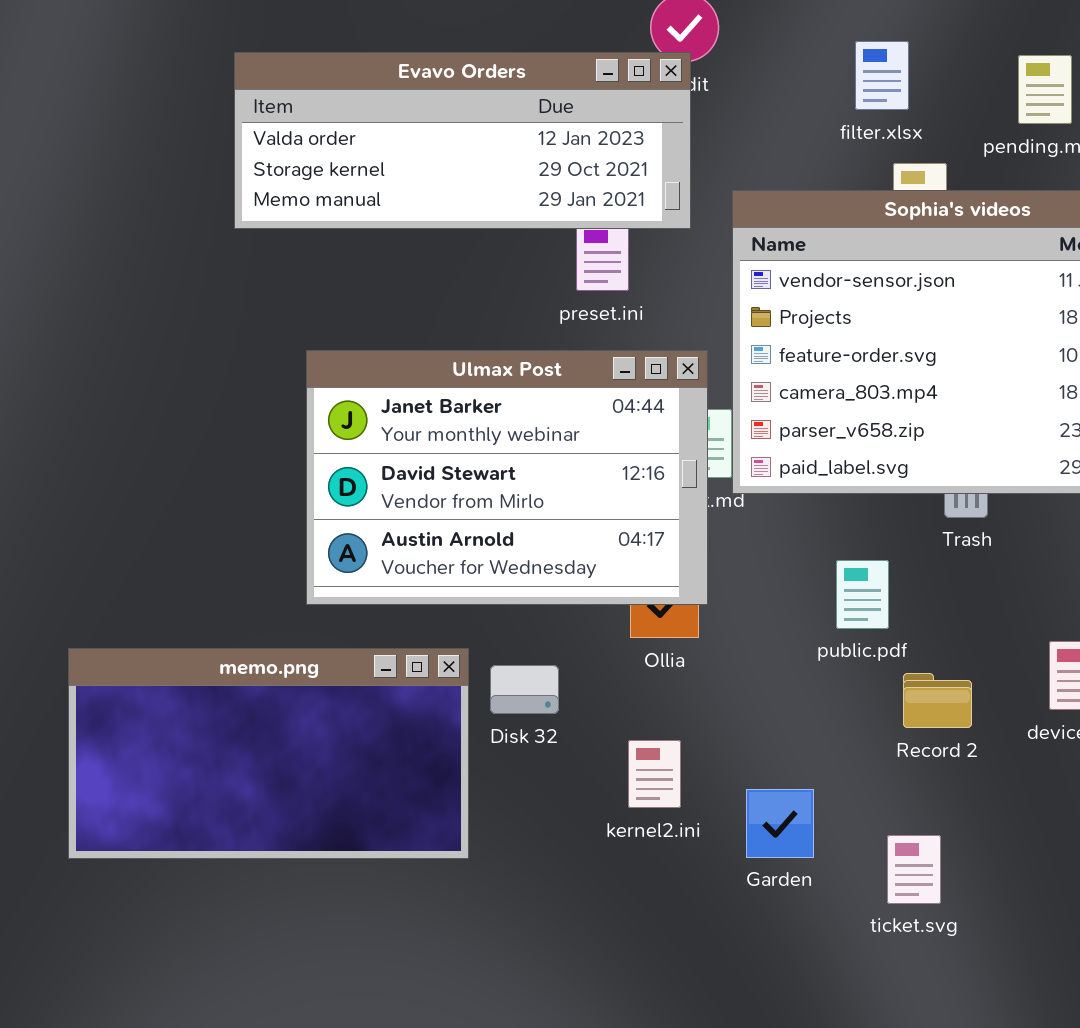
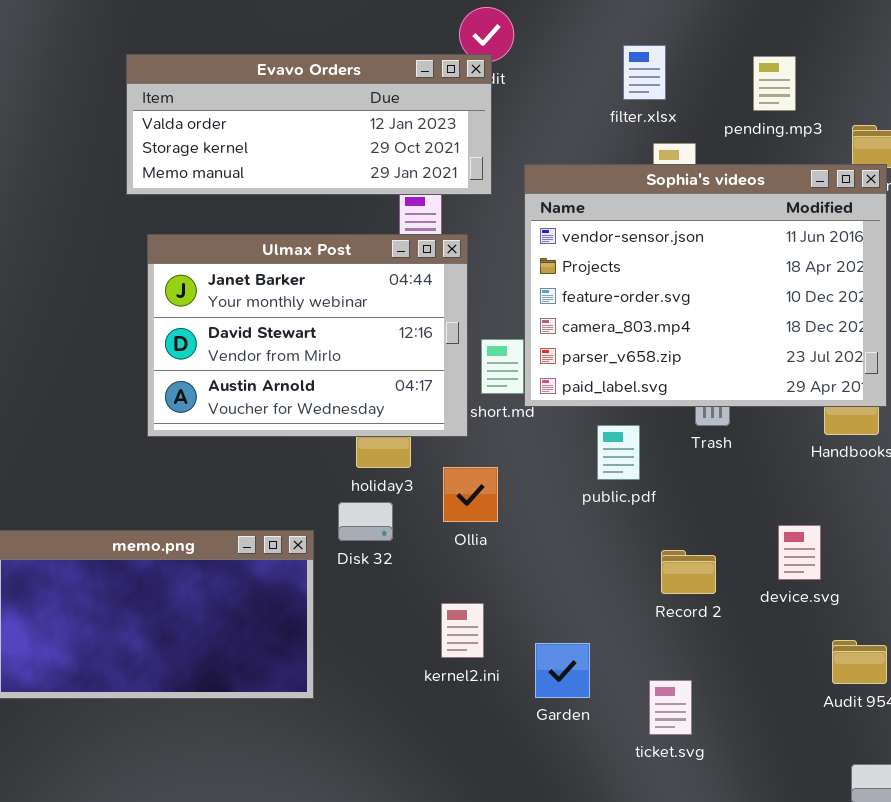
Ulmax Post: [306,350,708,605] -> [147,234,468,437], moved
public.pdf: [836,560,889,629] -> [597,425,640,480], moved
Disk 32: [490,665,559,714] -> [338,502,393,541], moved

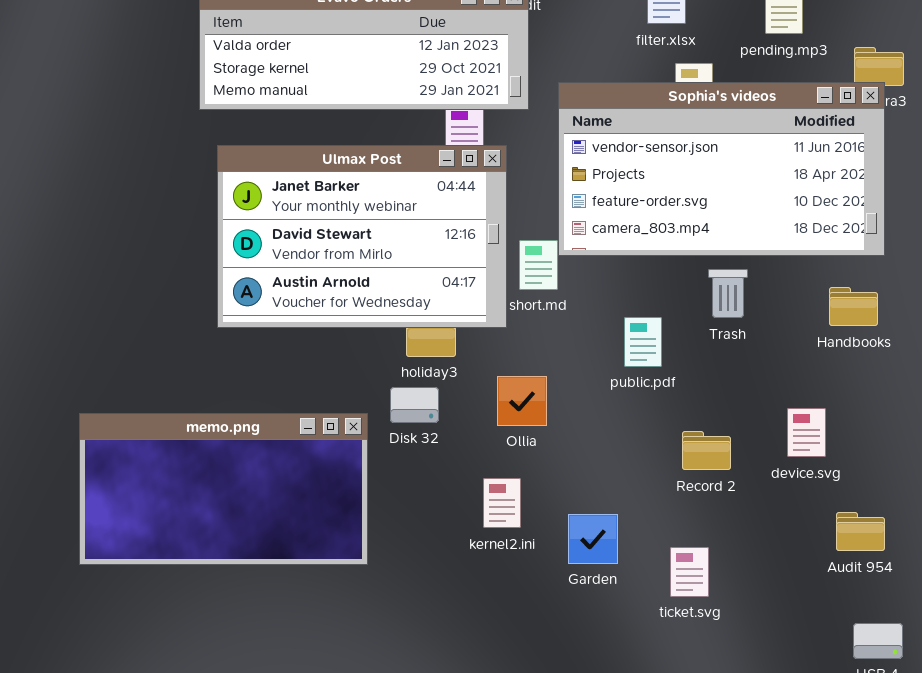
Sophia's videos: [524,164,887,407] -> [558,82,885,256], resized
Ollia: [443,467,498,522] -> [497,376,547,426], moved

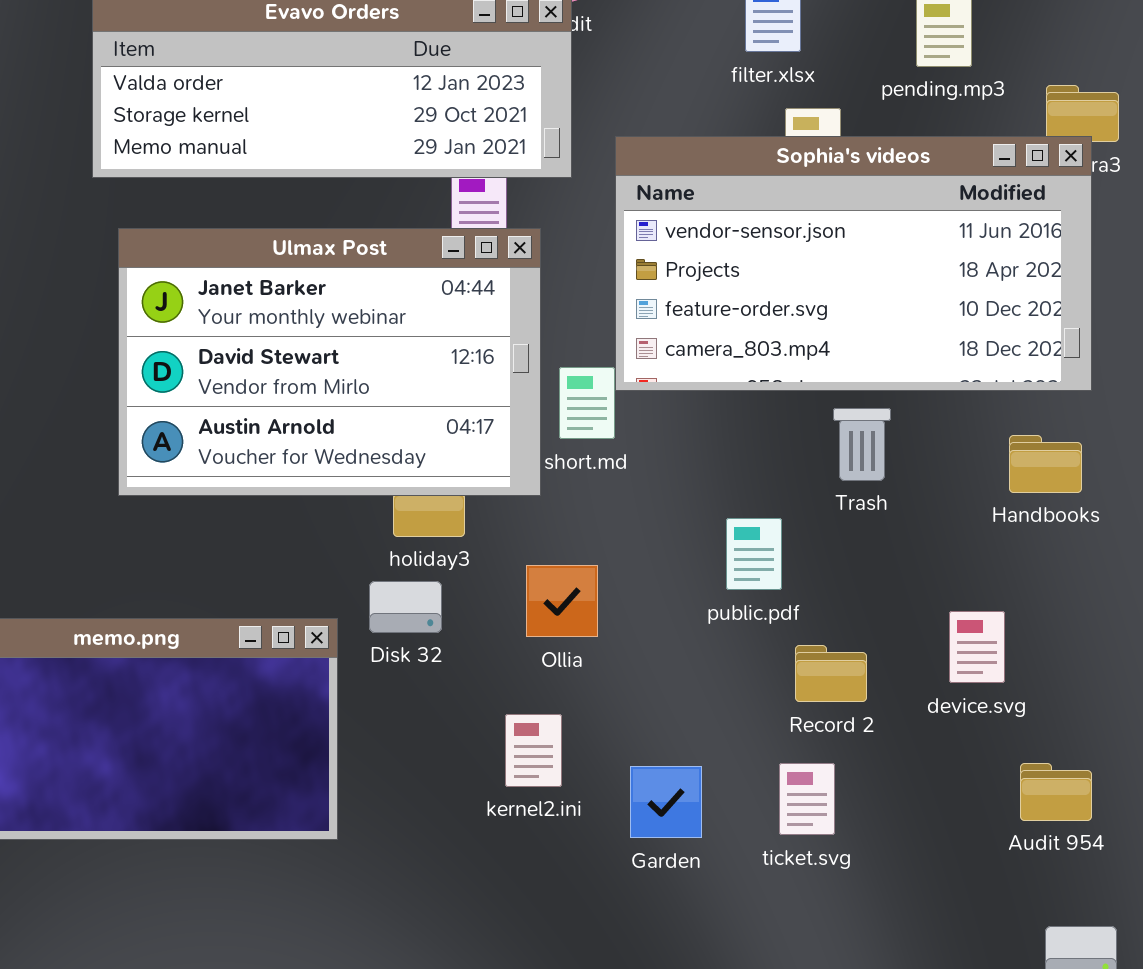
public.pdf: [624,317,662,367] -> [726,518,782,590], moved
ticket.svg: [670,547,709,597] -> [779,763,835,835], moved

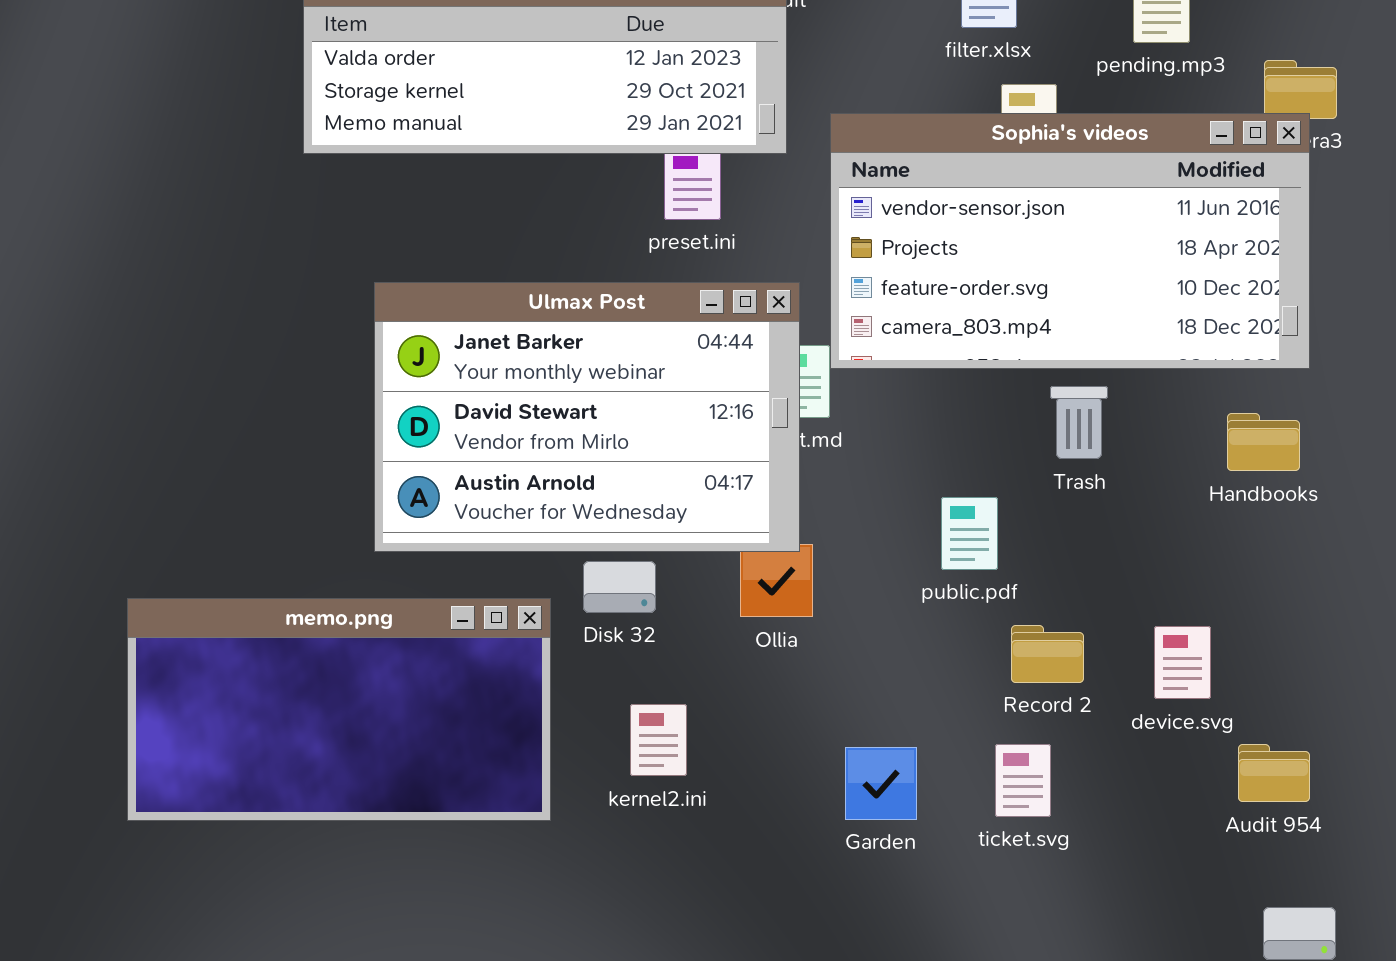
Ulmax Post: [118,228,541,496] -> [374,282,800,552], moved
device.svg: [949,611,1005,683] -> [1154,626,1211,699], moved
kernel2.ini: [505,714,562,787] -> [630,704,687,776], moved

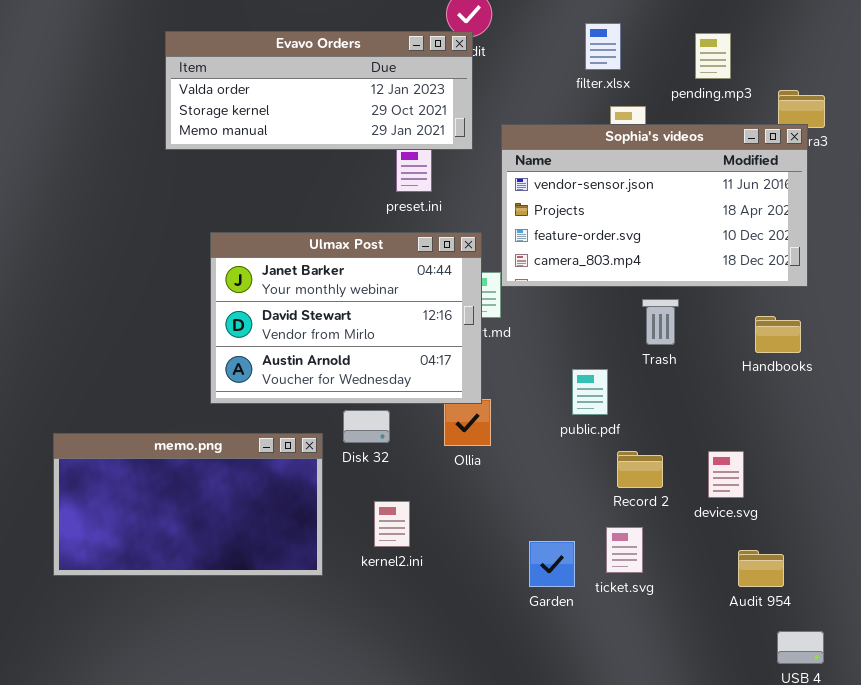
Audit 954: [1238,744,1310,802] -> [738,550,784,587], moved
Garden: [845,747,917,820] -> [529,541,575,587], moved

